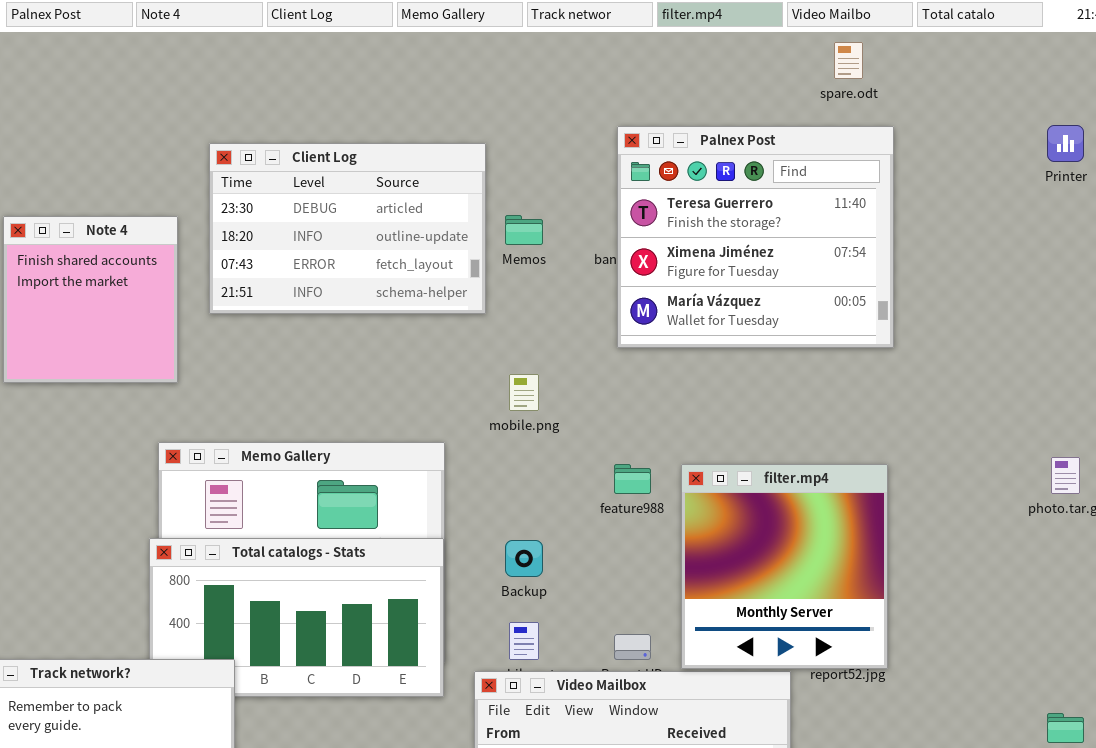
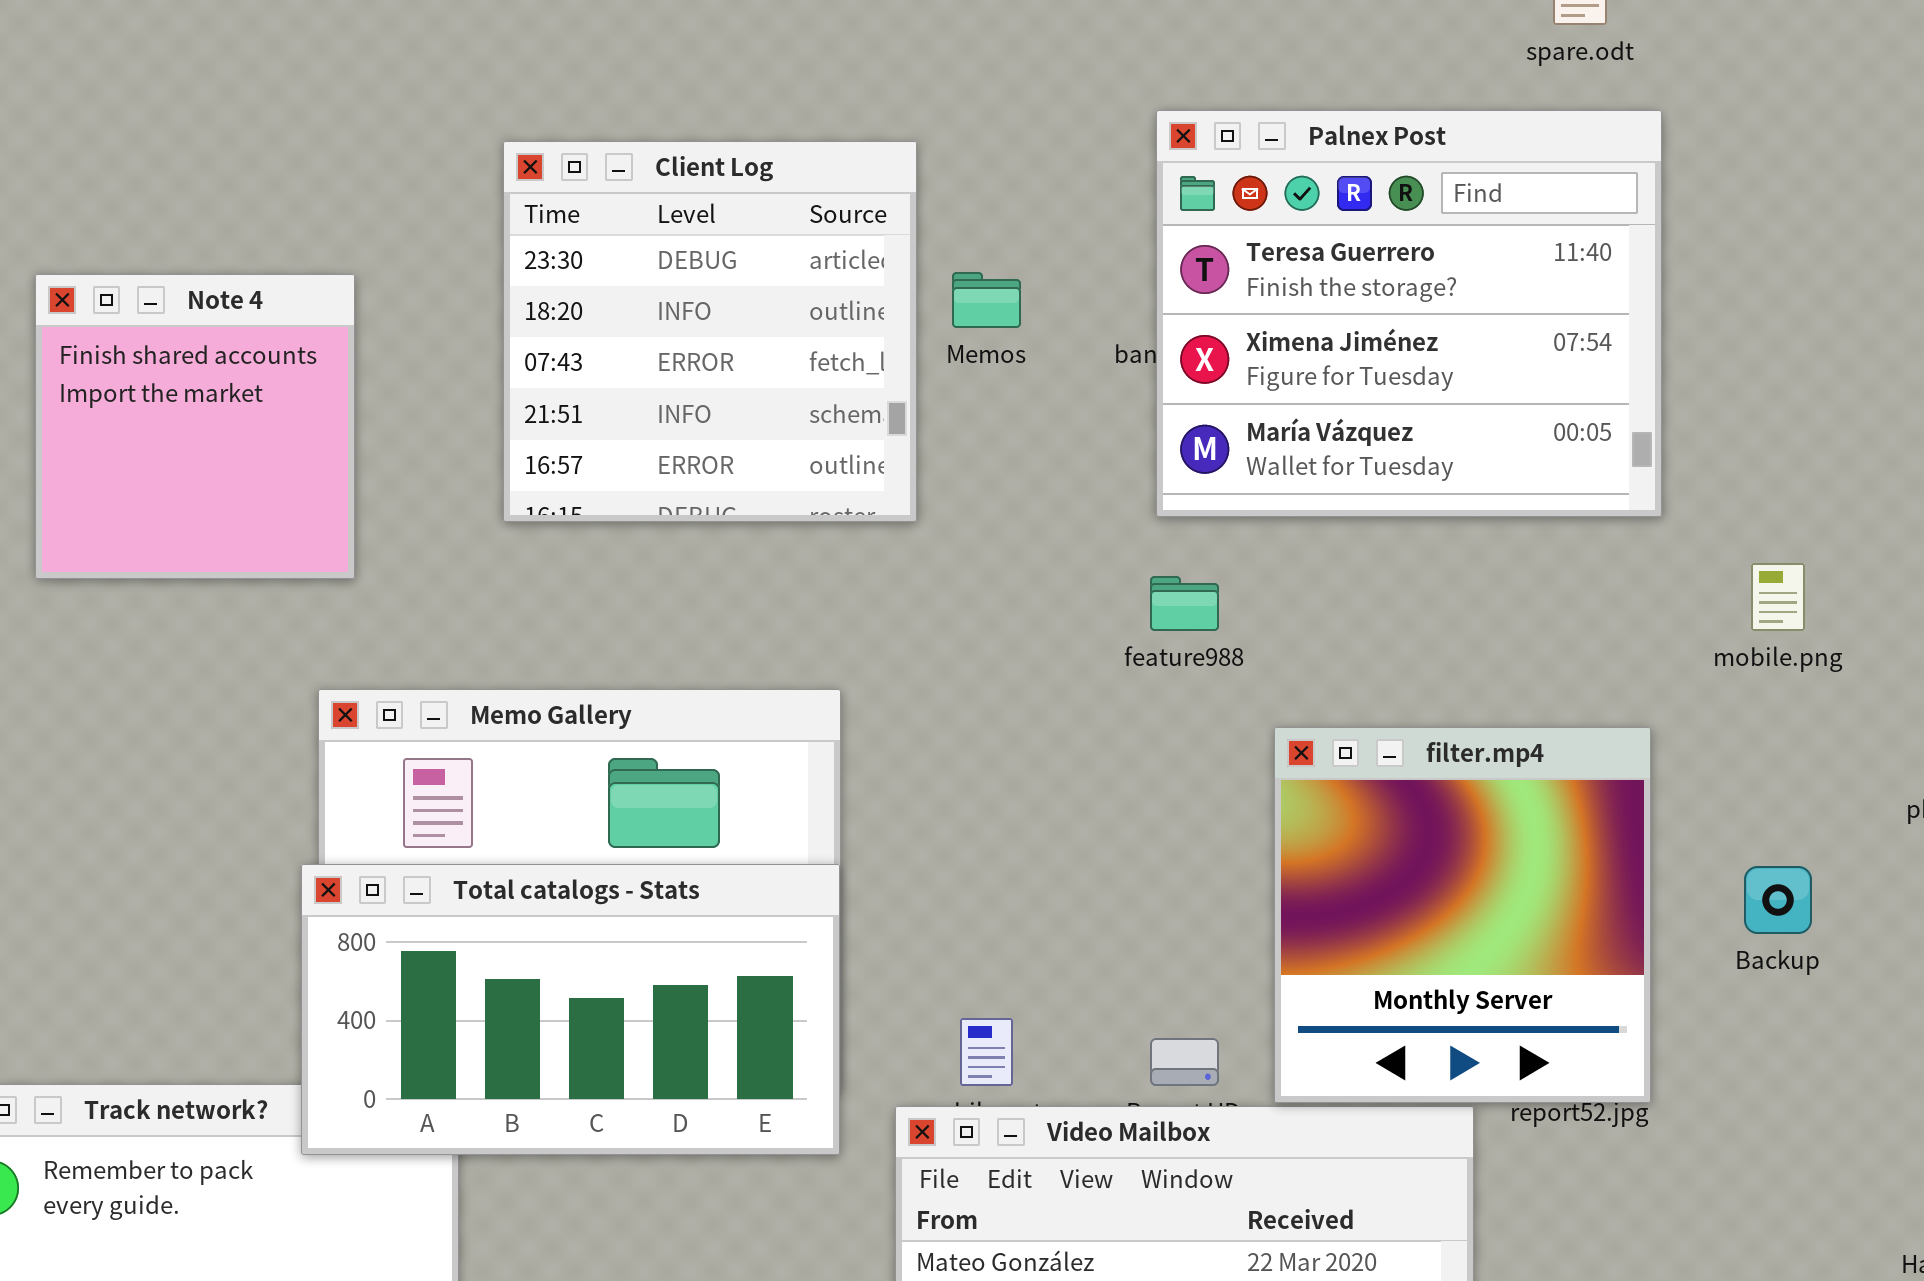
Client Log: [209,143,486,314] -> [503,141,917,522], resized
mobile.png: [509,374,539,411] -> [1751,563,1805,631], moved
feature988: [614,464,651,494] -> [1150,576,1219,631], moved
Total catalogs - Stats: [149,538,444,697] -> [301,864,840,1155], raised
Backup: [505,540,543,577] -> [1744,866,1812,934], moved

